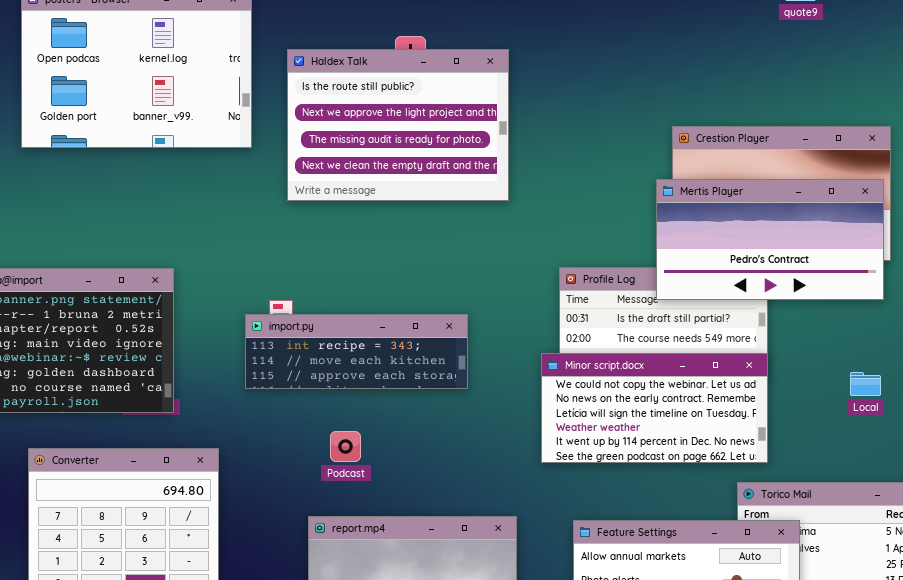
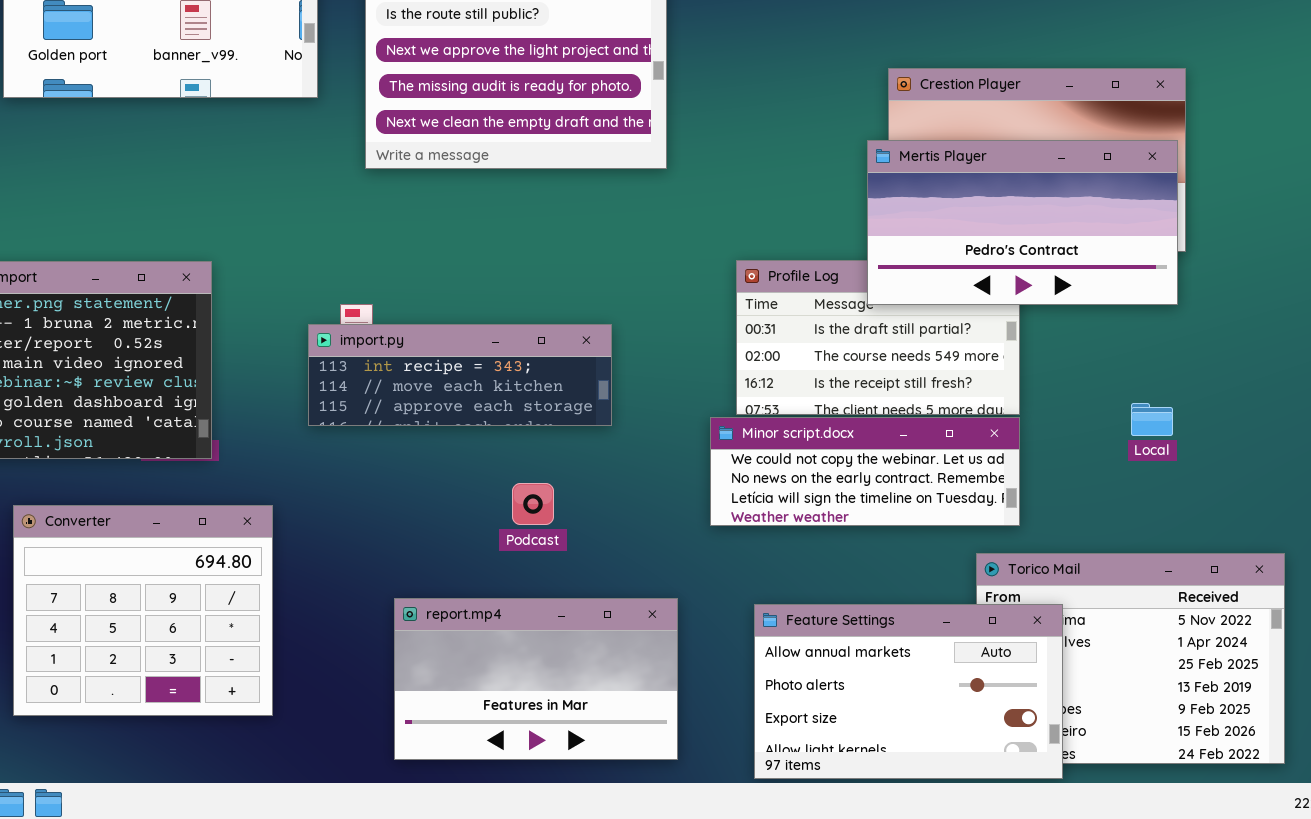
Minor script.docx: [541,353,768,463] -> [710,417,1020,526], resized
Podcast: [330,431,361,462] -> [512,483,554,525], moved

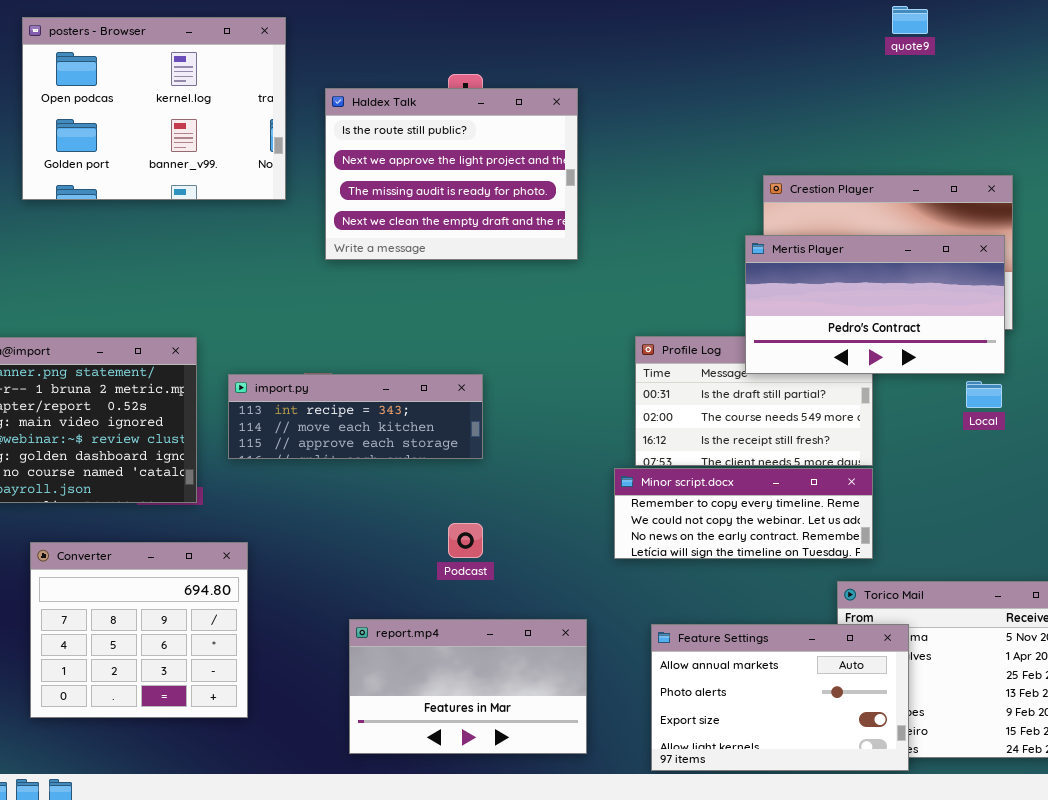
import.py: [308,324,612,426] -> [228,374,483,459], moved
Local: [1131,403,1173,436] -> [966,381,1002,408], moved
Minor script.docx: [710,417,1020,526] -> [614,468,873,559], scrolled up 1 row

